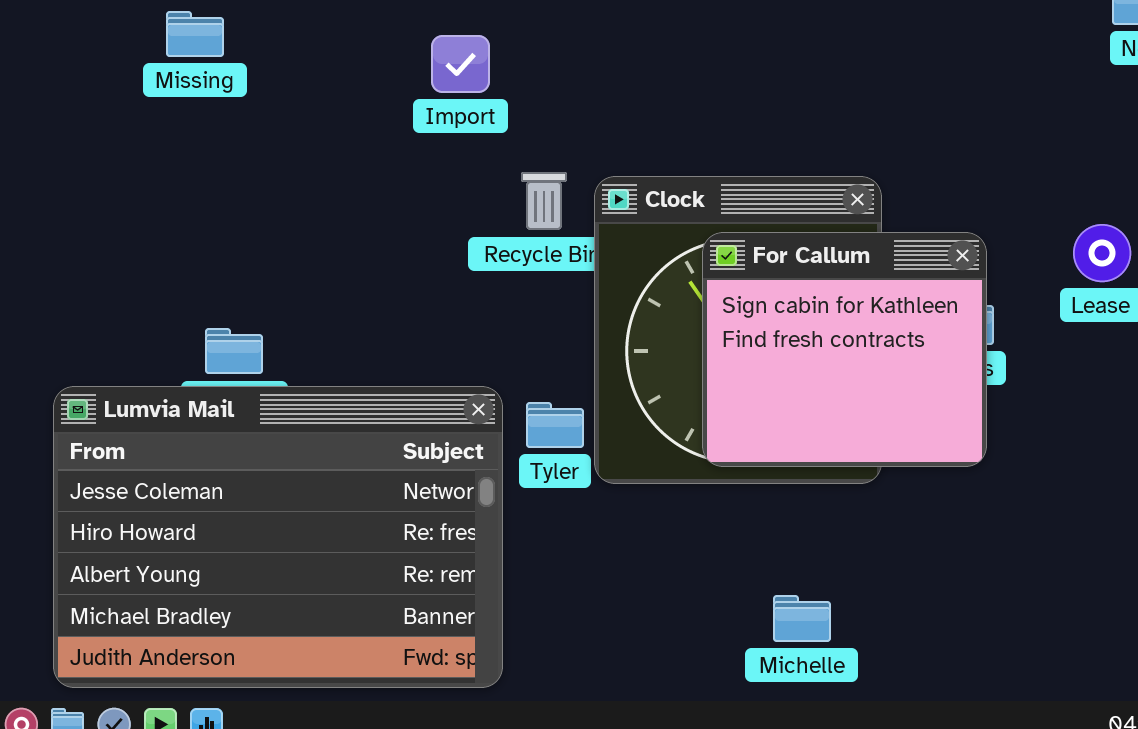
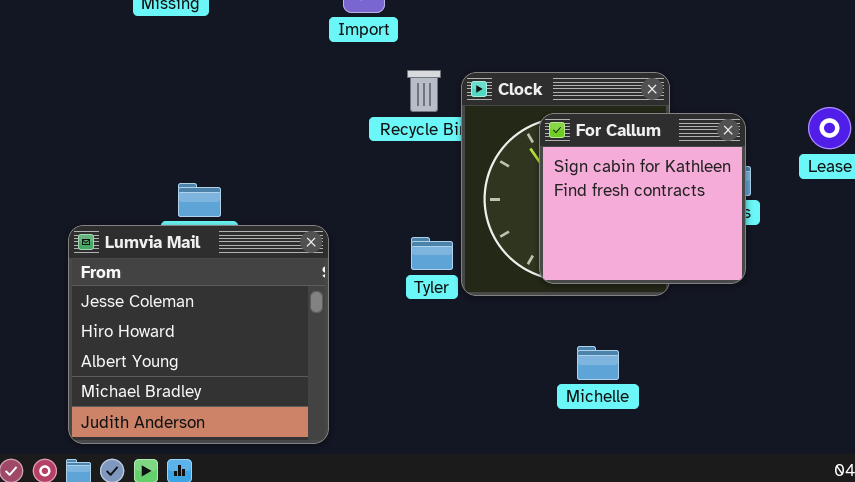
Lumvia Mail: [53,386,503,688] -> [68,225,329,444], resized
Michelle: [773,595,831,642] -> [577,346,619,380], moved

